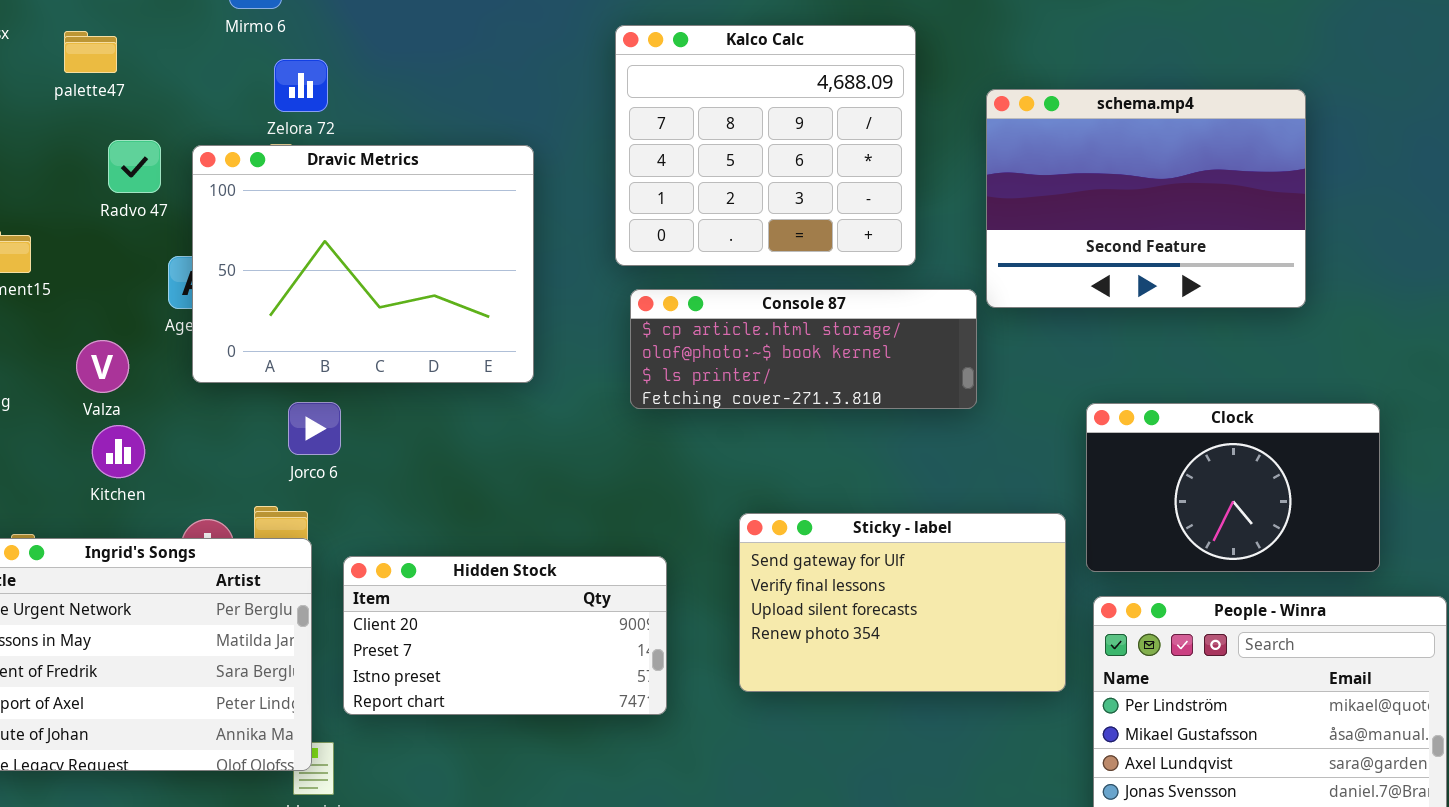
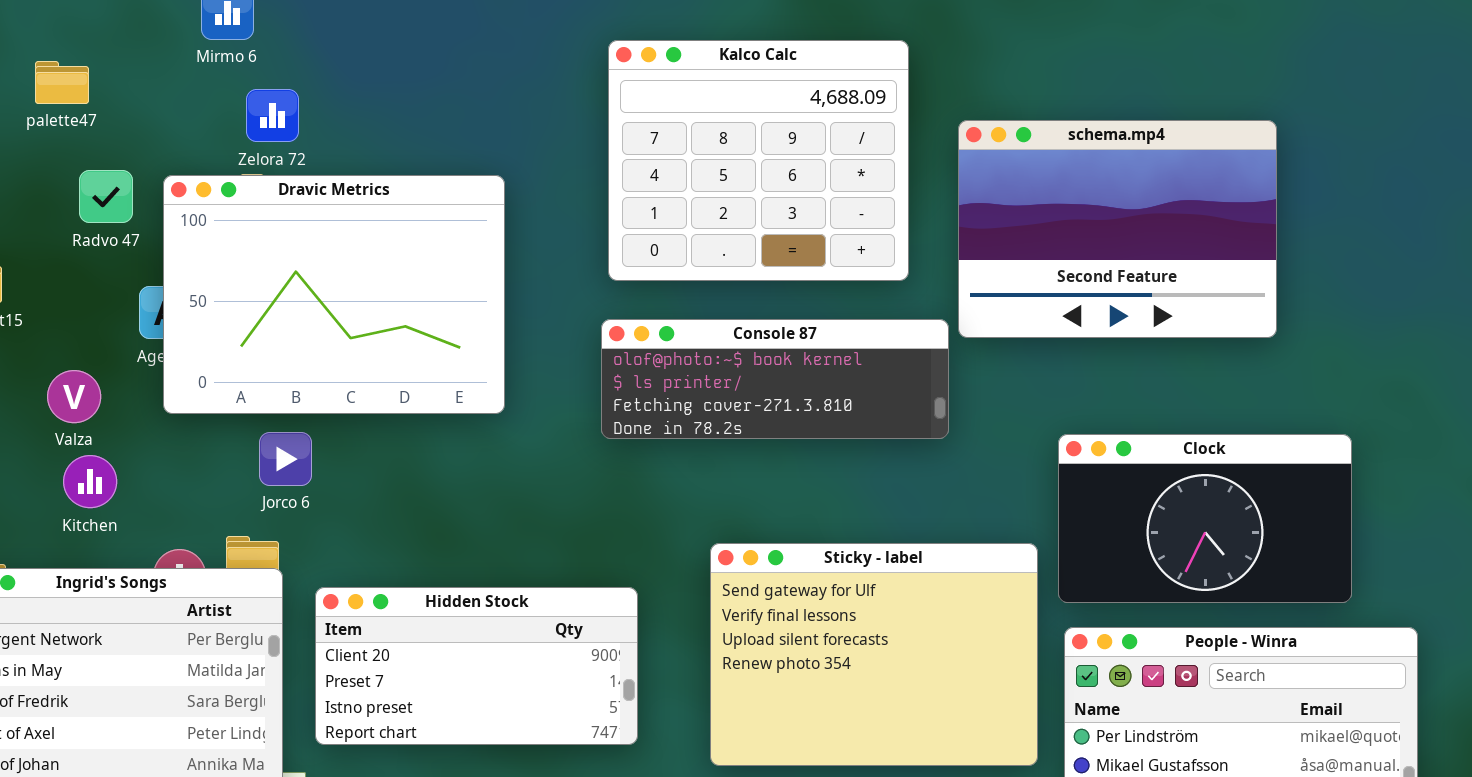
Kalco Calc: [615,25,916,266] -> [608,40,909,281], moved
Console 87: [630,289,977,409] -> [601,319,949,439], scrolled down 1 row
Sticky - label: [739,513,1066,692] -> [710,543,1038,766], resized

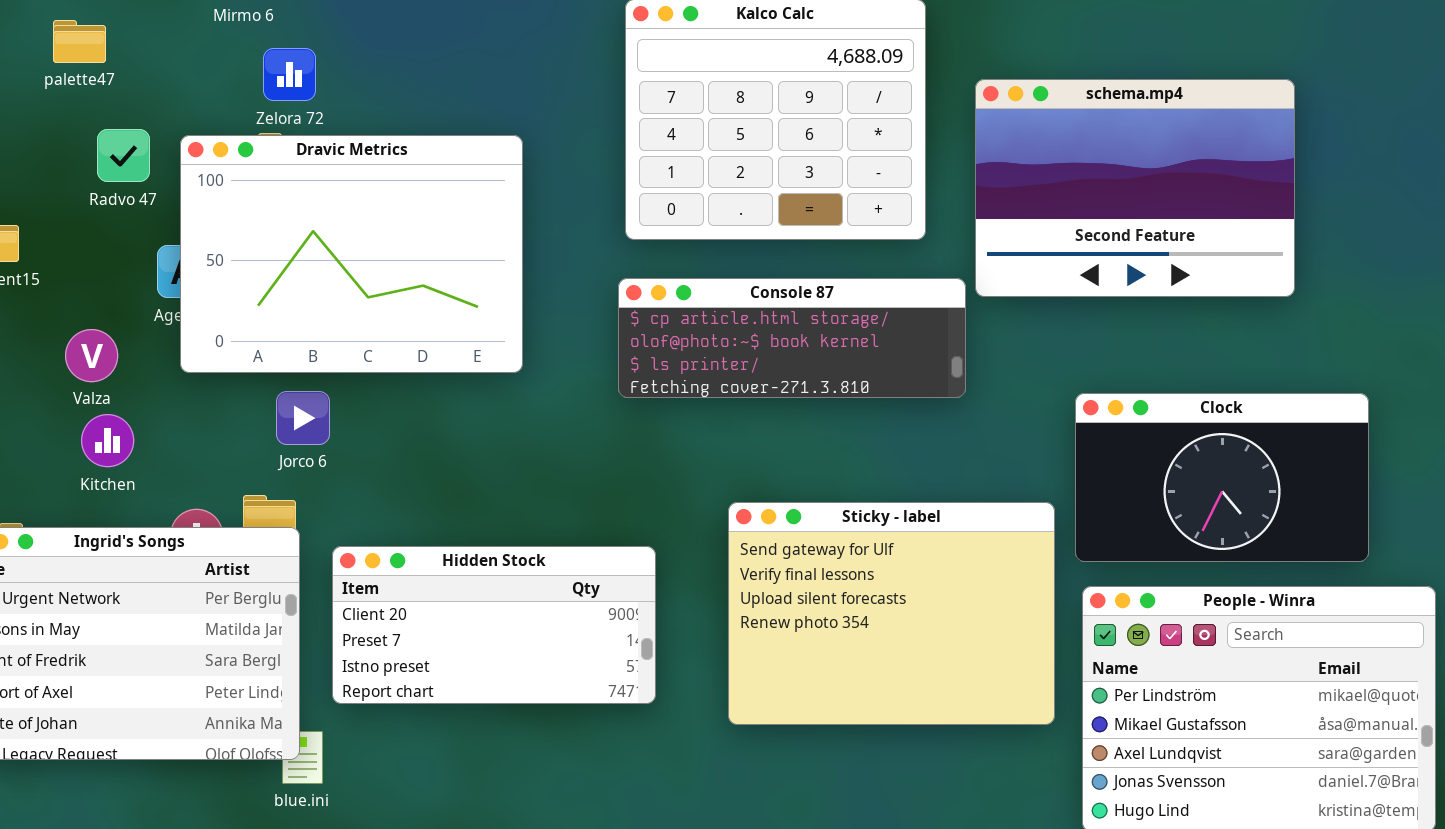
Console 87: [601,319,949,439] -> [618,278,966,398], scrolled up 1 row

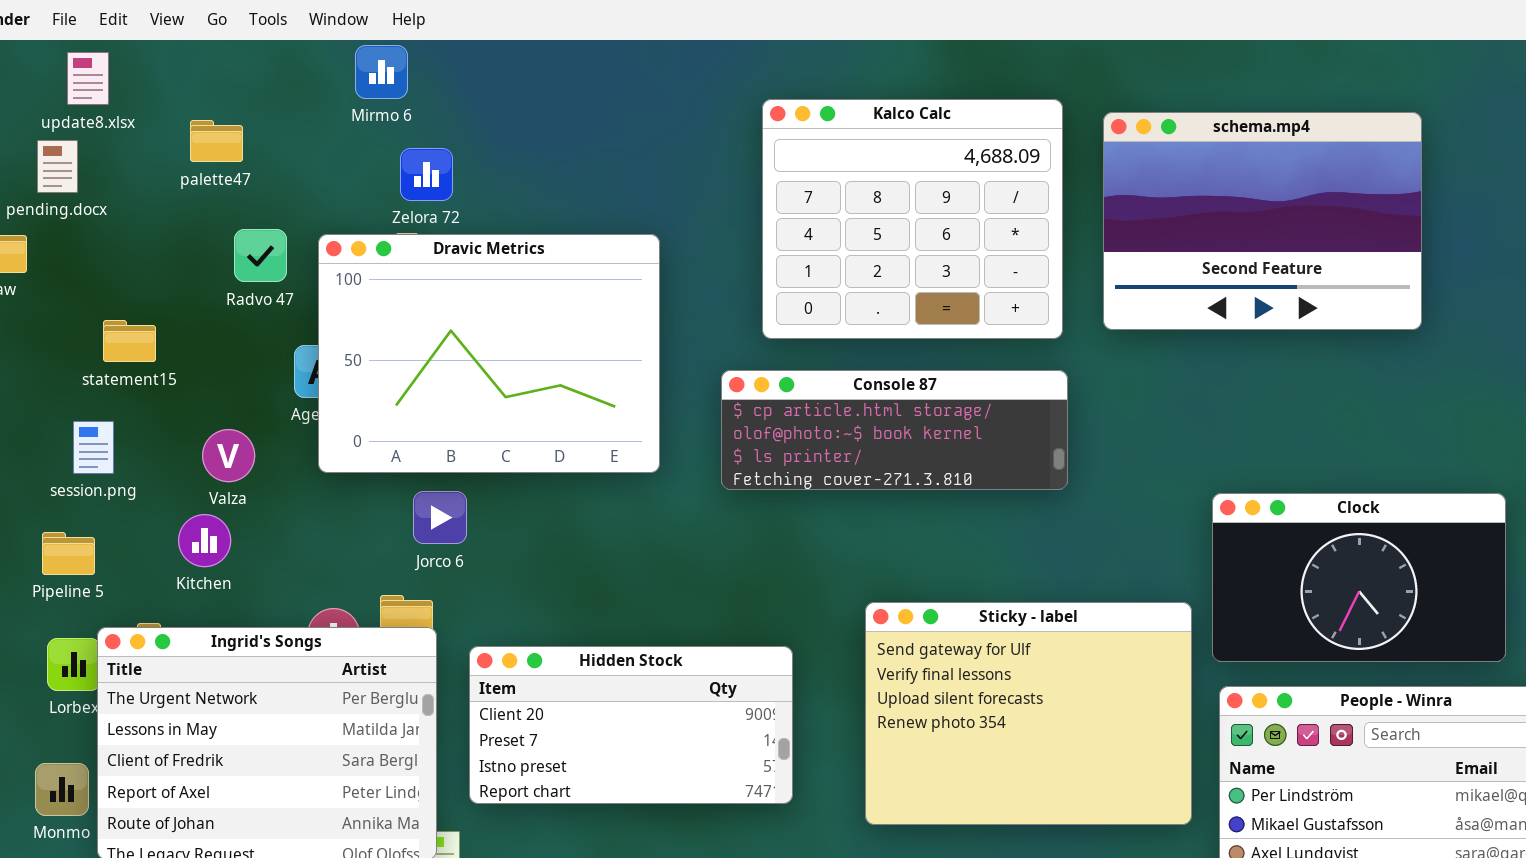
schema.mp4: [975,79,1295,297] -> [1103,112,1422,330], moved
Console 87: [618,278,966,398] -> [721,370,1068,490], moved
Kitchen: [81,414,134,467] -> [178,514,231,567], moved

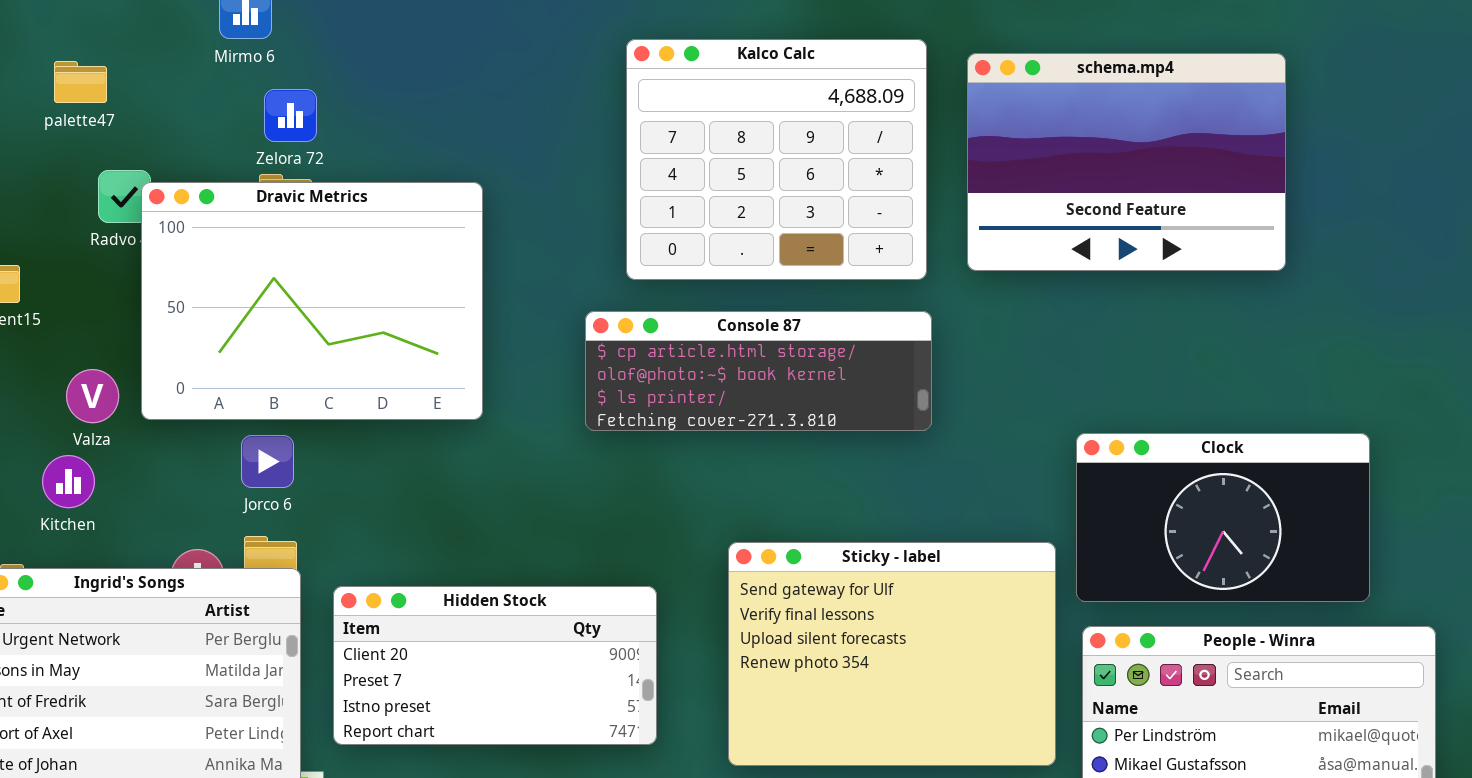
Dravic Metrics: [318,234,660,473] -> [141,182,483,420], moved
Jorco 6: [413,491,467,544] -> [241,435,294,488], moved

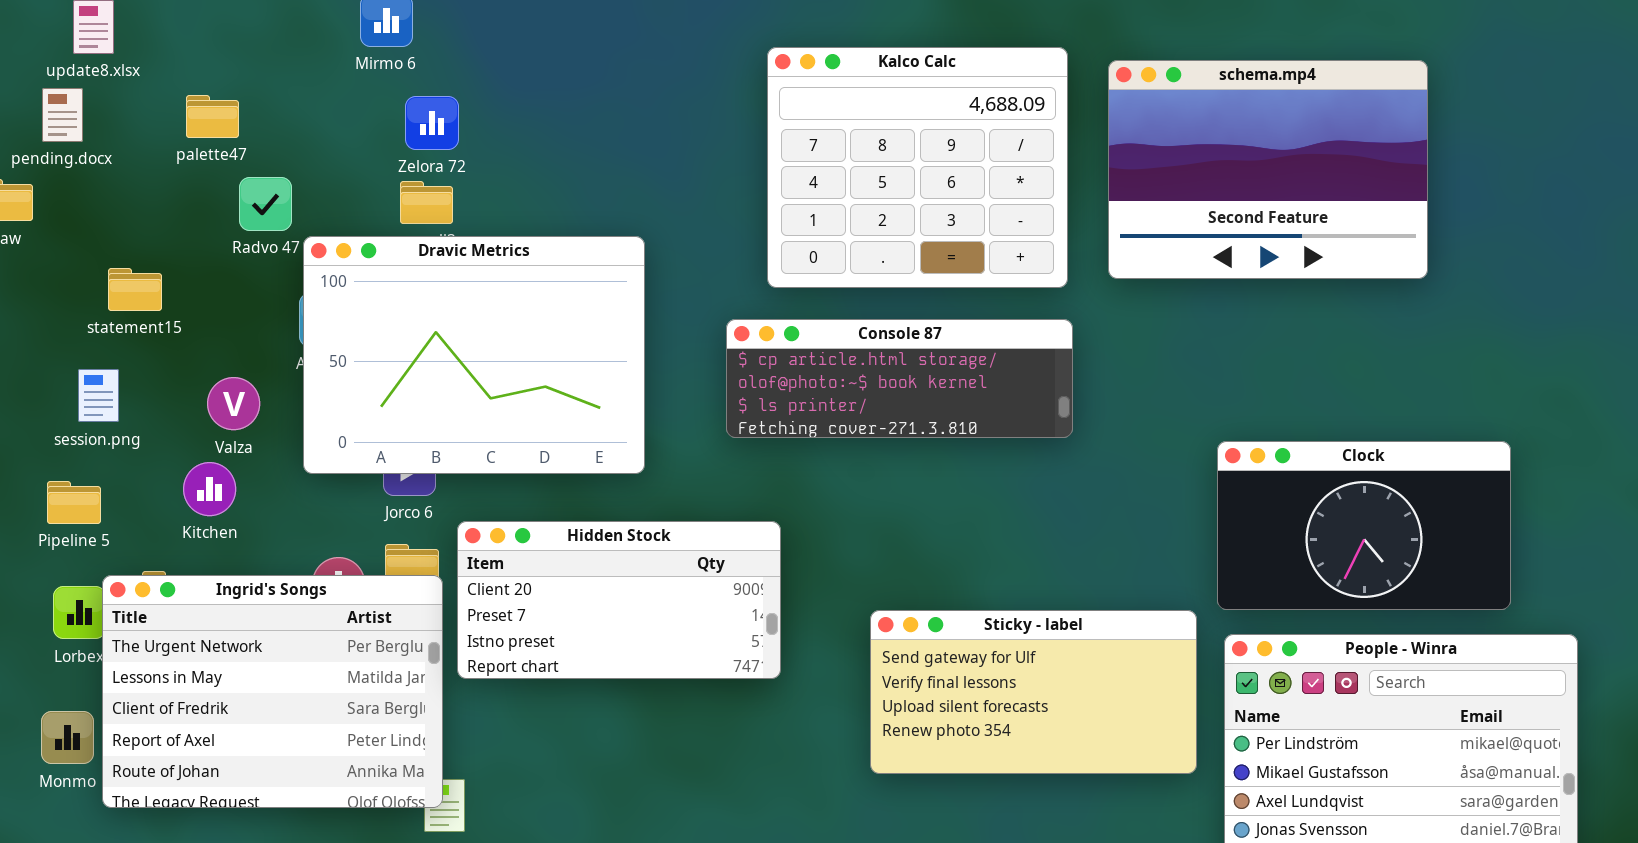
palette47: [54,61,107,103] -> [186,95,239,138], moved
Dravic Metrics: [141,182,483,420] -> [303,236,645,474], moved
Sticky - label: [728,542,1056,766] -> [870,610,1197,774], resized
Hidden Stock: [333,586,657,745] -> [457,521,781,679], moved

